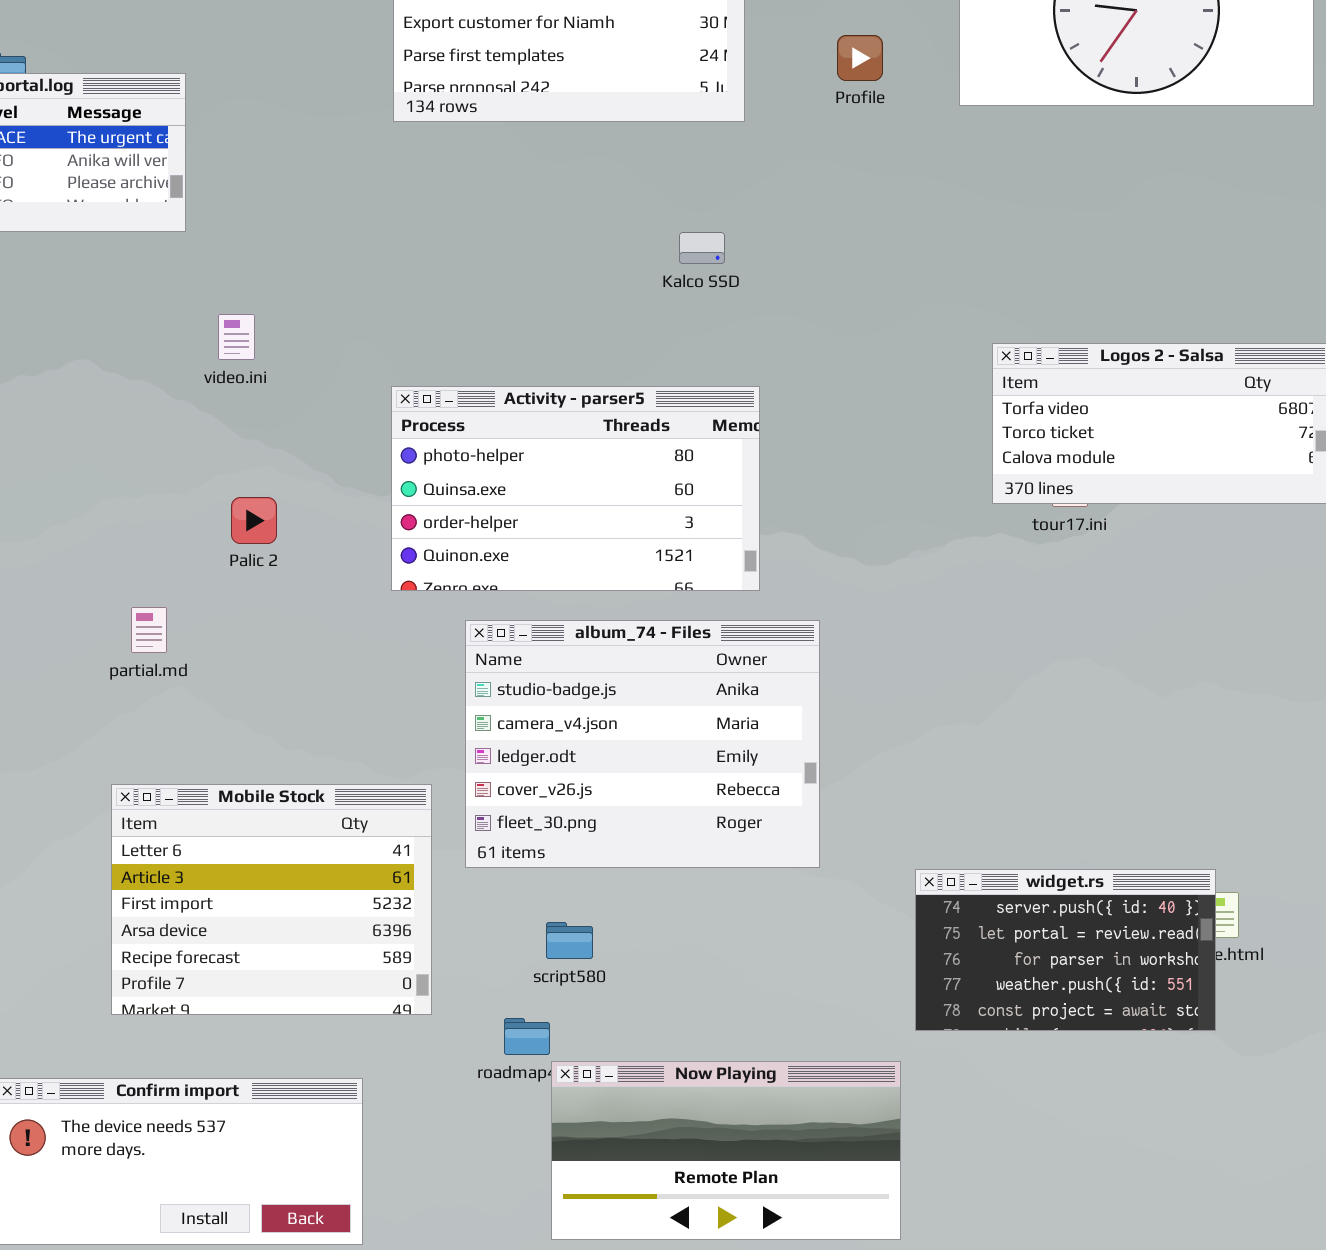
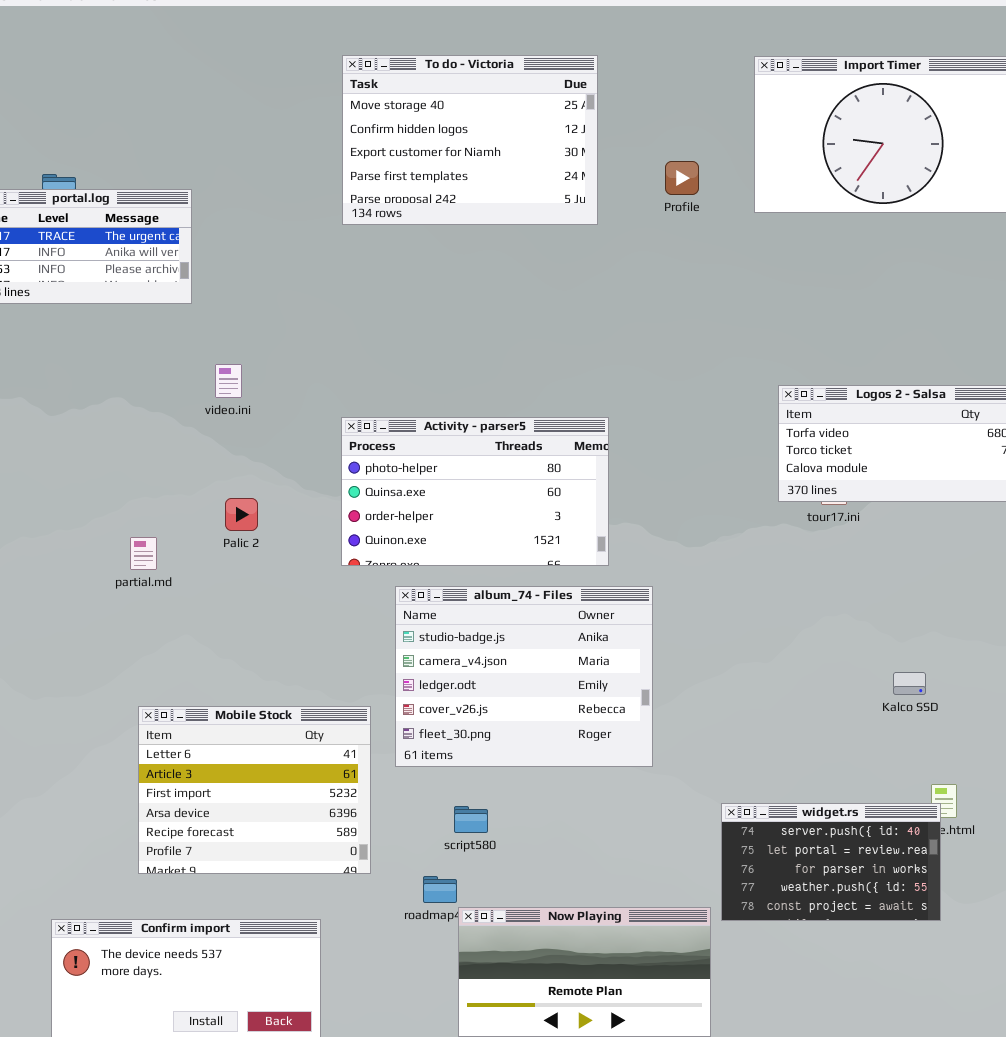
Kalco SSD: [679,232,725,264] -> [893,672,926,695], moved
partial.md: [131,607,167,653] -> [130,537,157,570], moved
widget.rs: [915,869,1216,1031] -> [721,803,941,921], moved

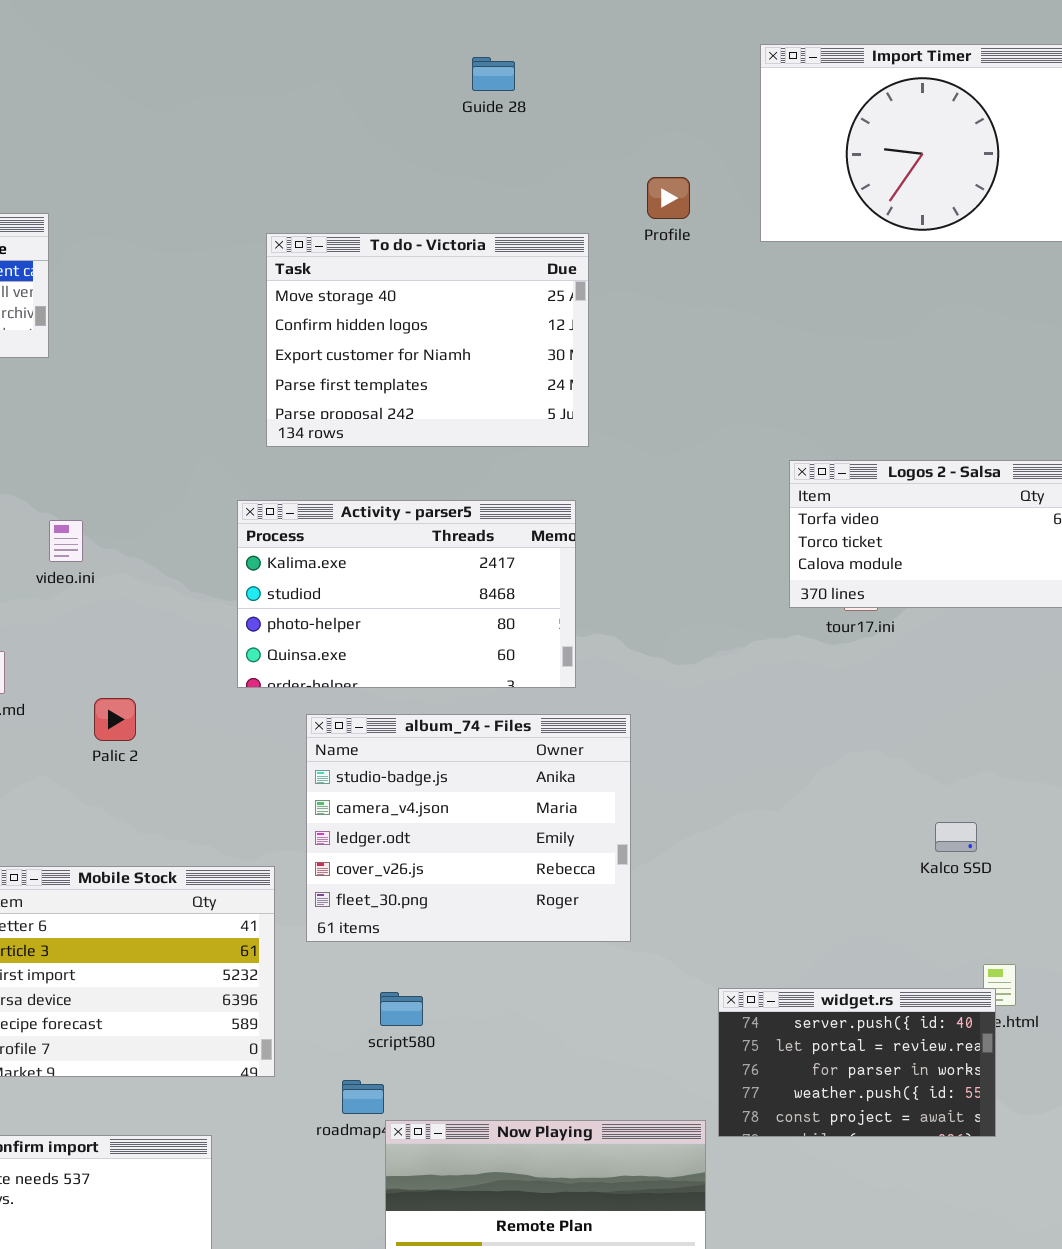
To do - Victoria: [342,55,598,225] -> [266,233,589,447], moved
video.ini: [215,364,242,398] -> [49,520,83,562], moved
Activity - parser5: [341,417,609,566] -> [237,500,576,688], scrolled up 2 rows
Palic 2: [225,498,258,531] -> [94,698,136,741], moved

